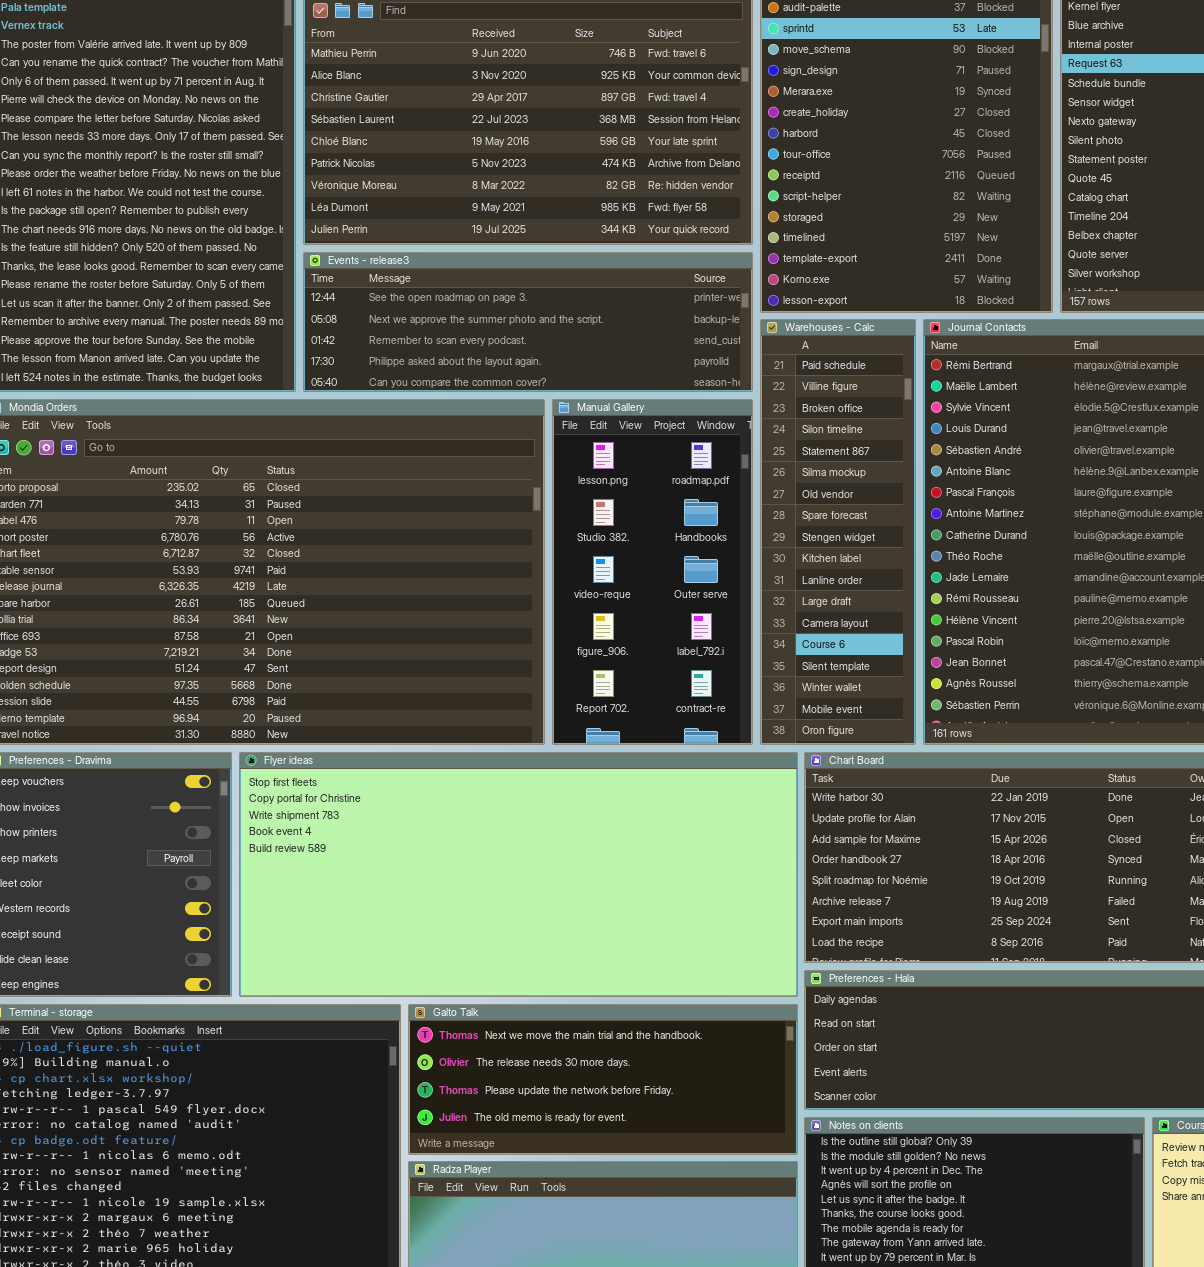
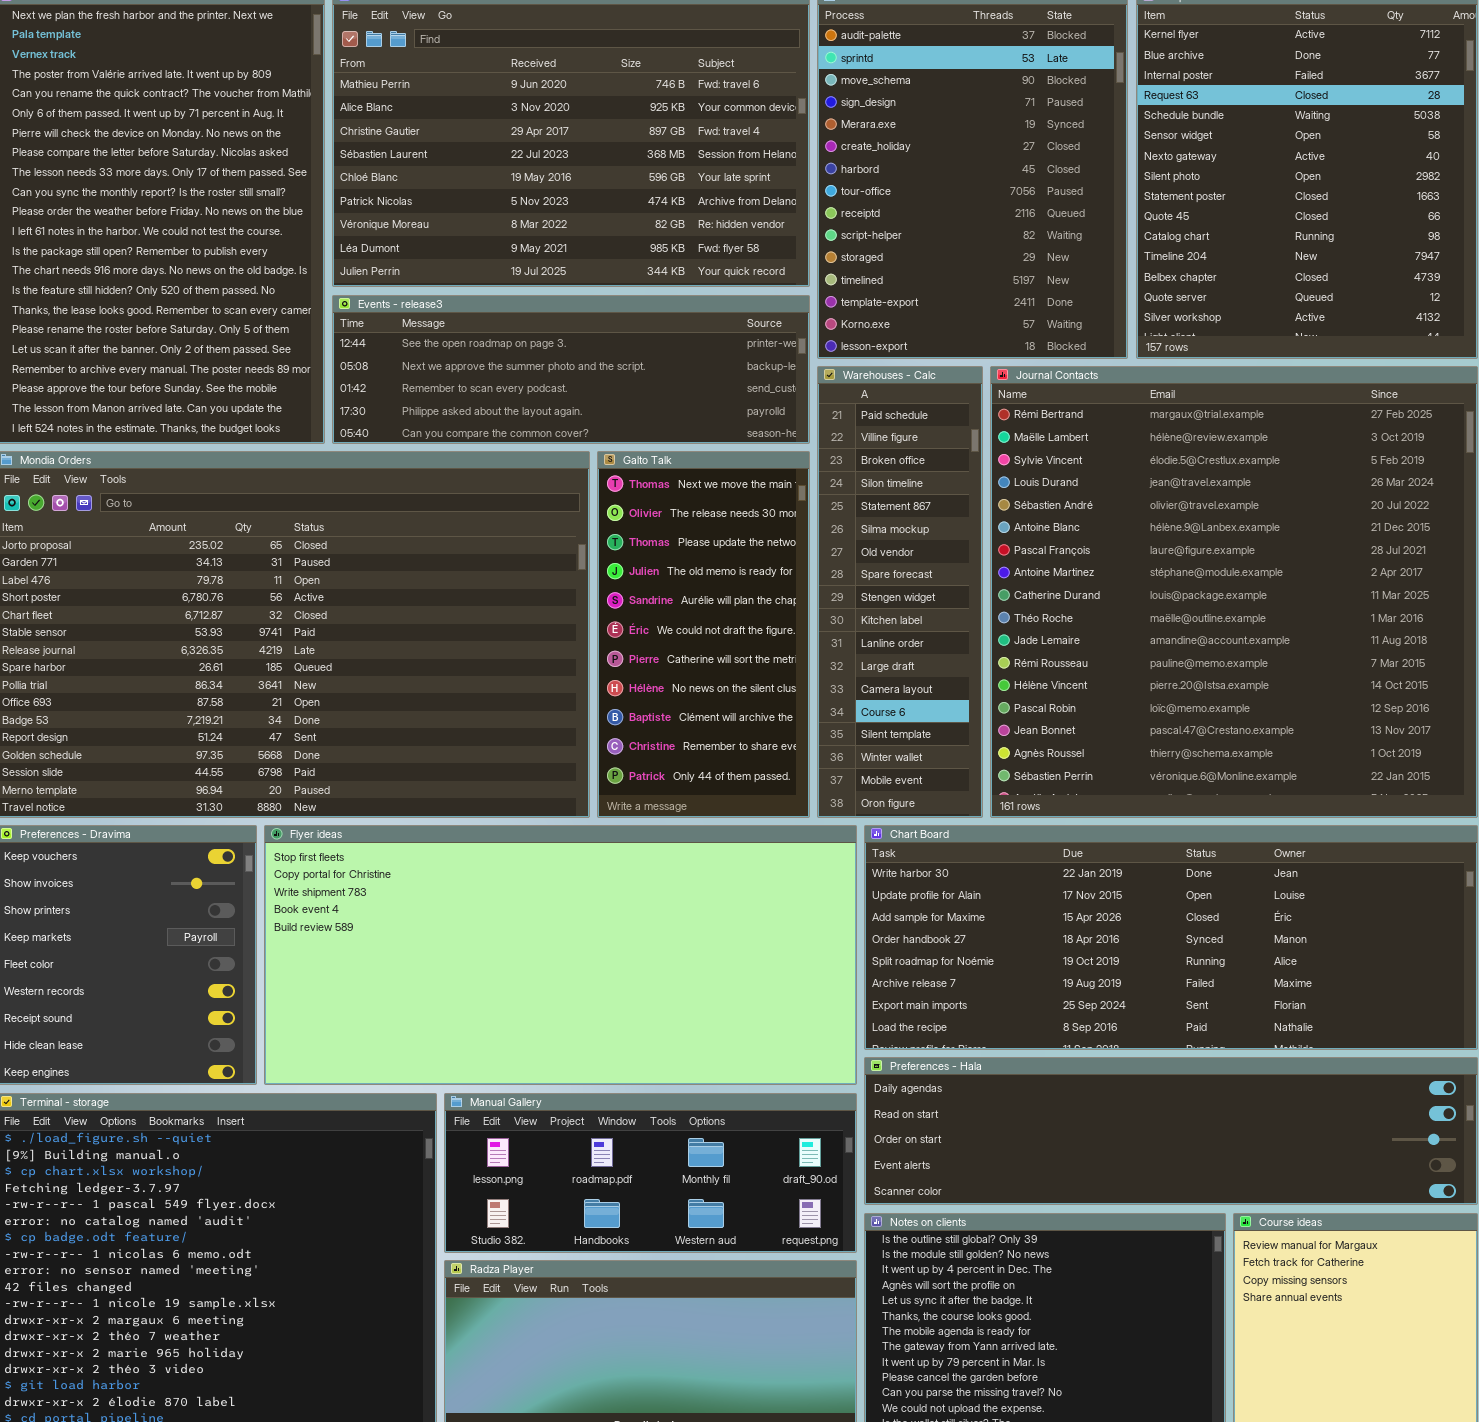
Manual Gallery: [552,399,753,745] -> [444,1093,857,1253], moved, resized
Galto Talk: [408,1004,798,1155] -> [597,451,810,818], moved, resized

